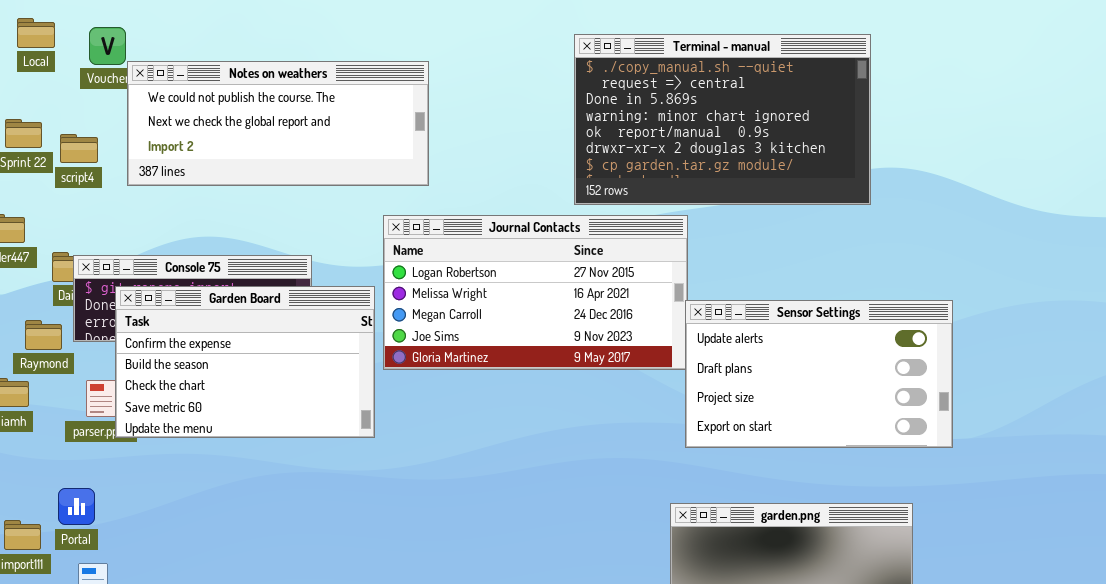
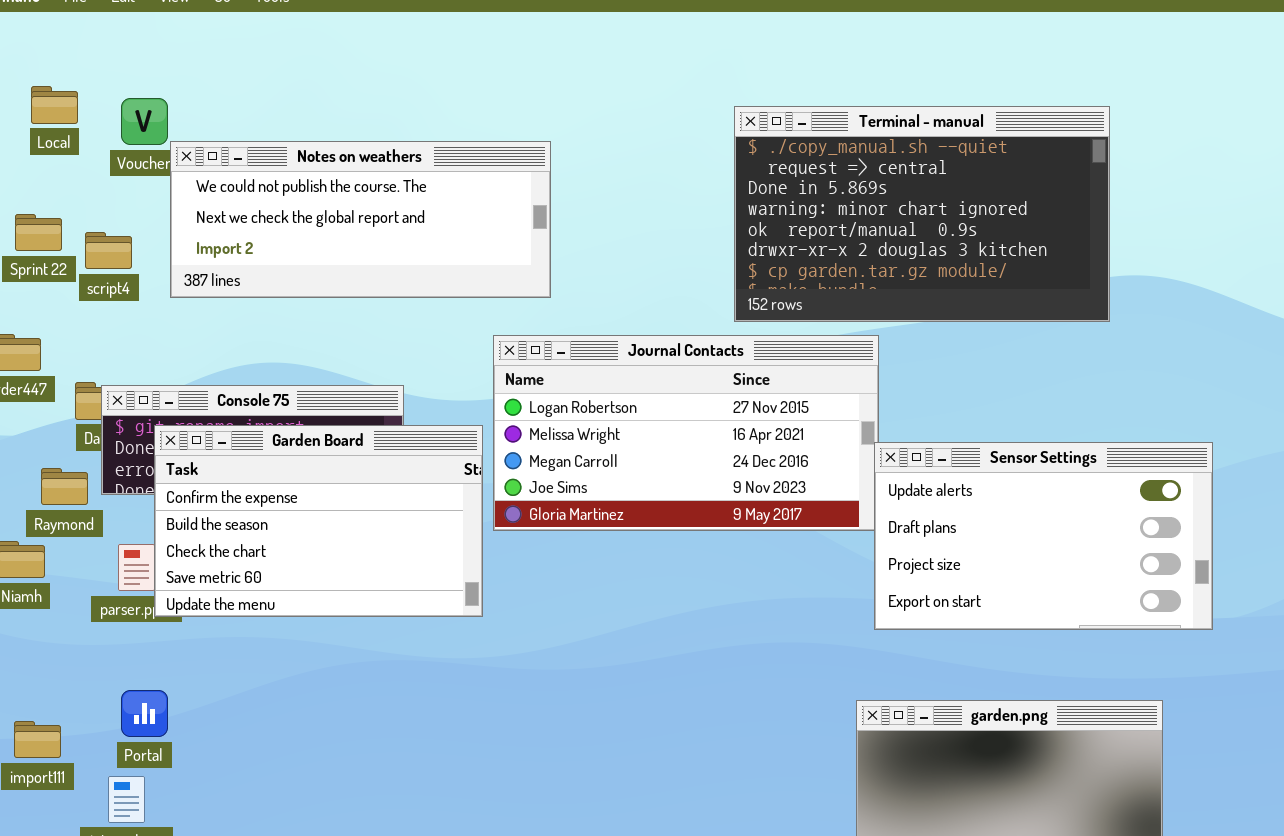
Portal: [58,488,95,525] -> [121,690,168,737], moved

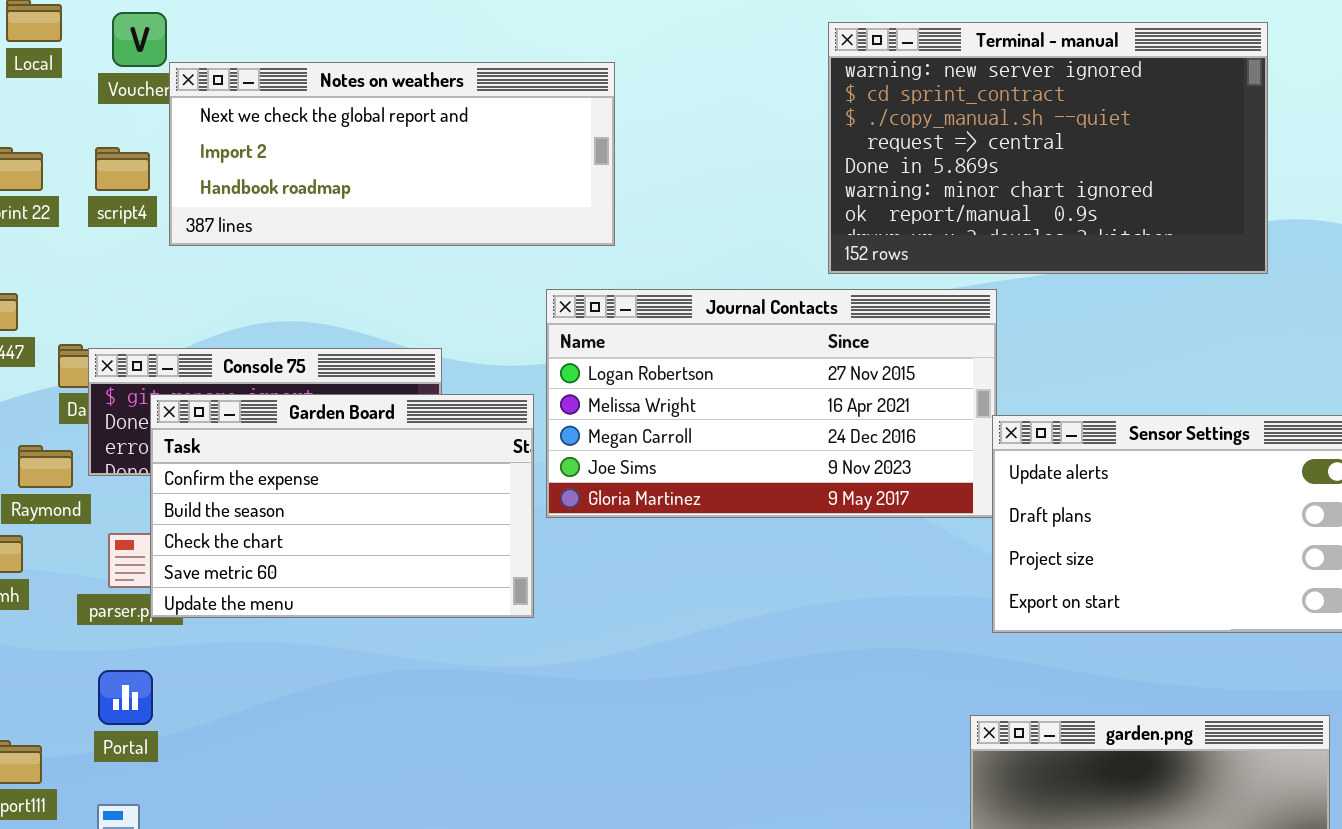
Terminal - manual: [734,106,1110,322] -> [828,22,1268,274], scrolled up 2 rows
Notes on weathers: [170,141,551,298] -> [169,62,615,246], scrolled down 1 row
script4: [85,232,132,269] -> [95,147,150,191], moved
Portal: [121,690,168,737] -> [98,670,153,725], moved

